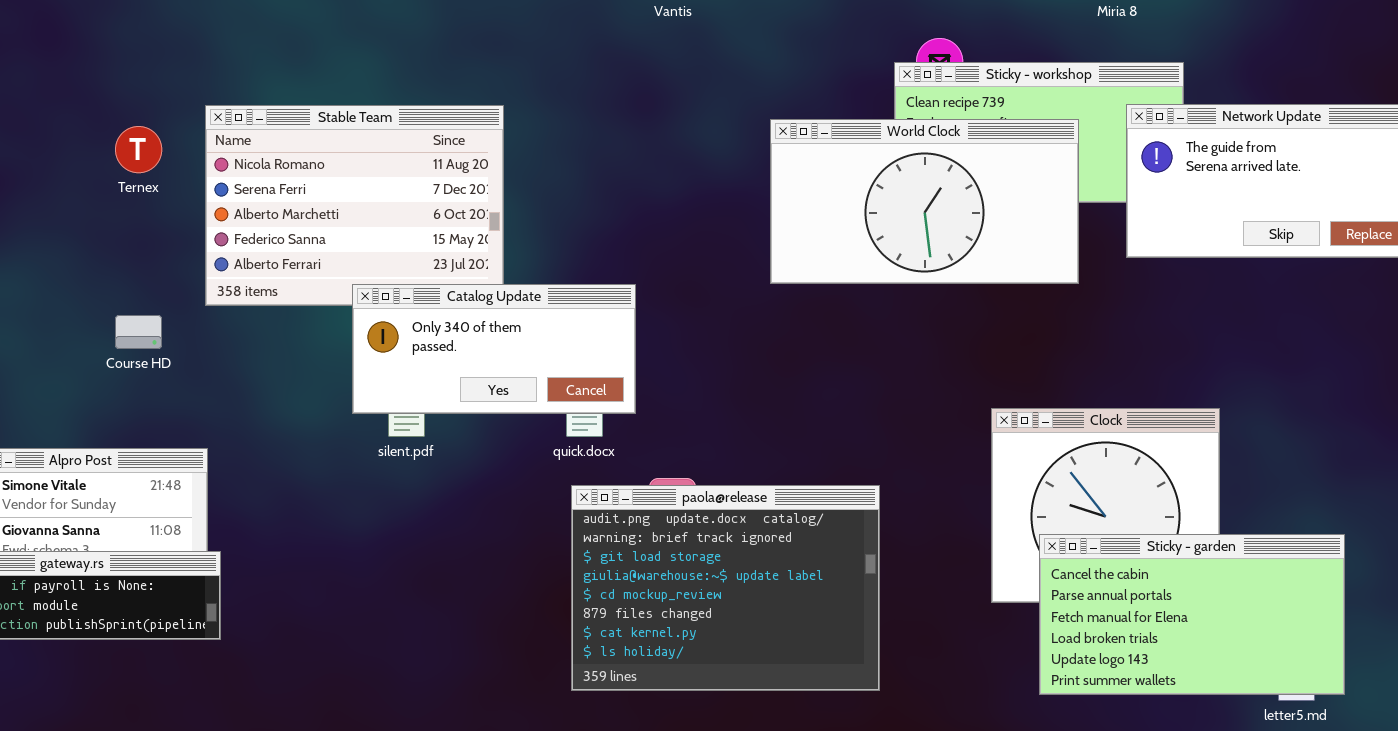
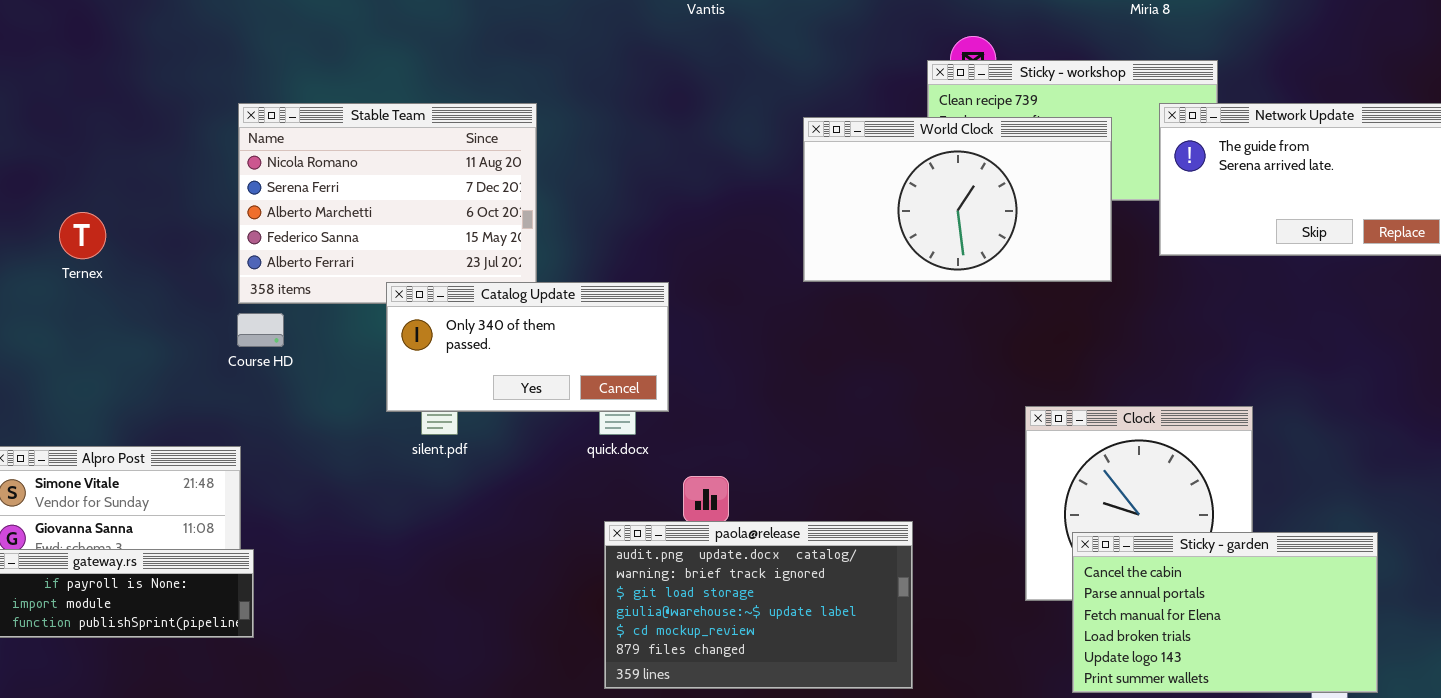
Ternex: [115,126,162,173] -> [59,212,106,259], moved
Course HD: [115,315,162,349] -> [237,313,284,347], moved
paola@release: [571,485,880,691] -> [604,521,913,689], resized

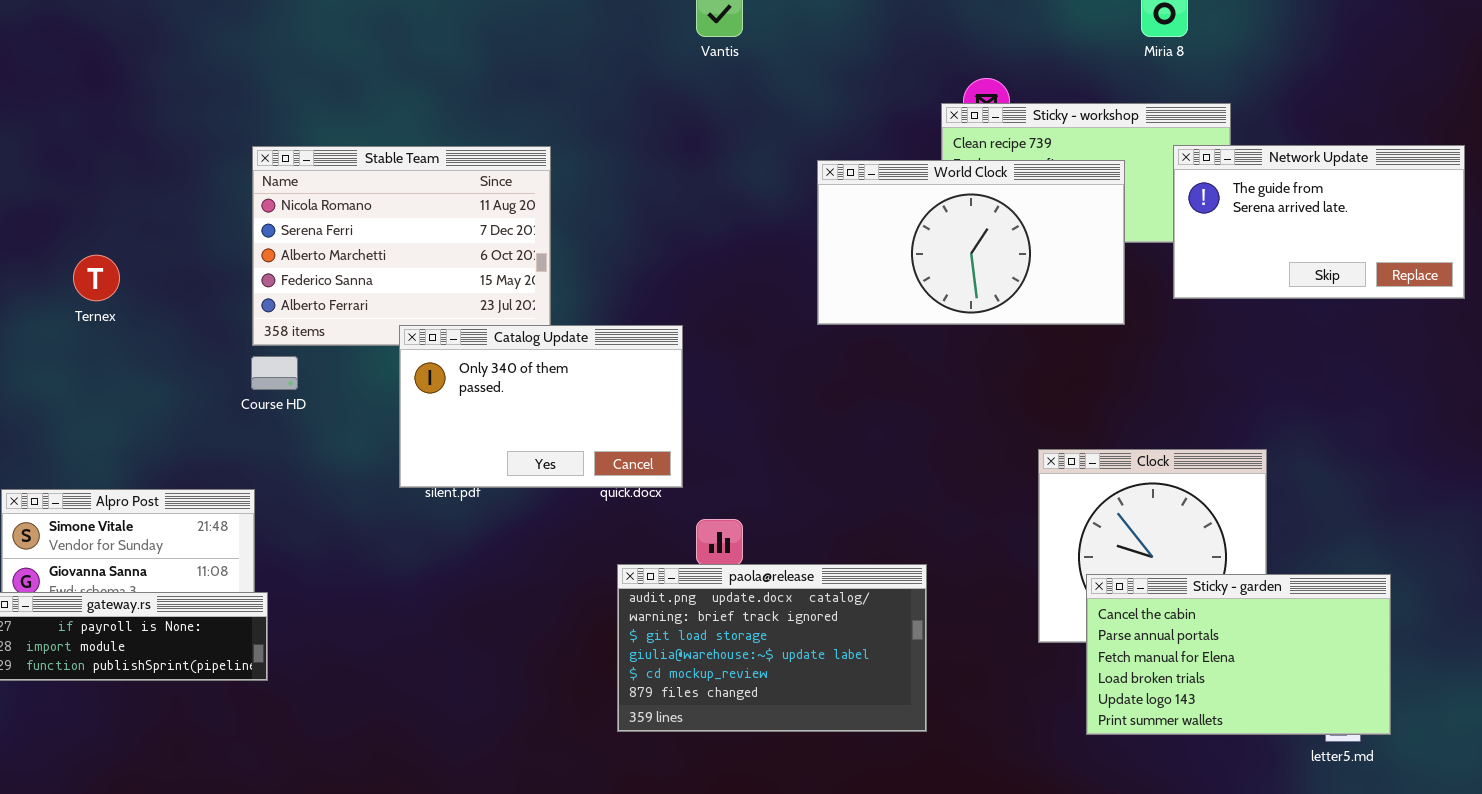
Catalog Update: [386,282,669,412] -> [399,325,683,488], resized

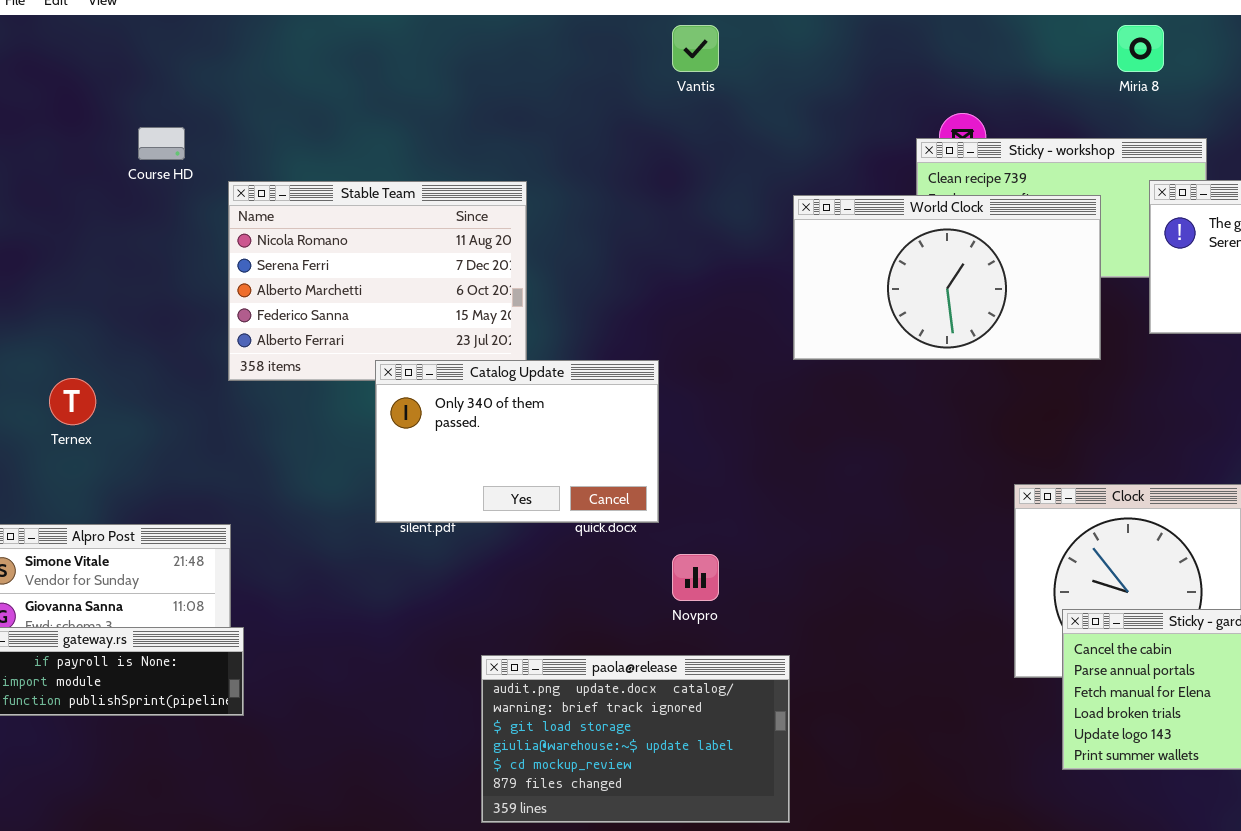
Ternex: [73,255,120,301] -> [49,378,96,425], moved
Course HD: [251,356,298,390] -> [138,127,185,160], moved
paola@release: [617,564,927,732] -> [481,655,790,823], moved

